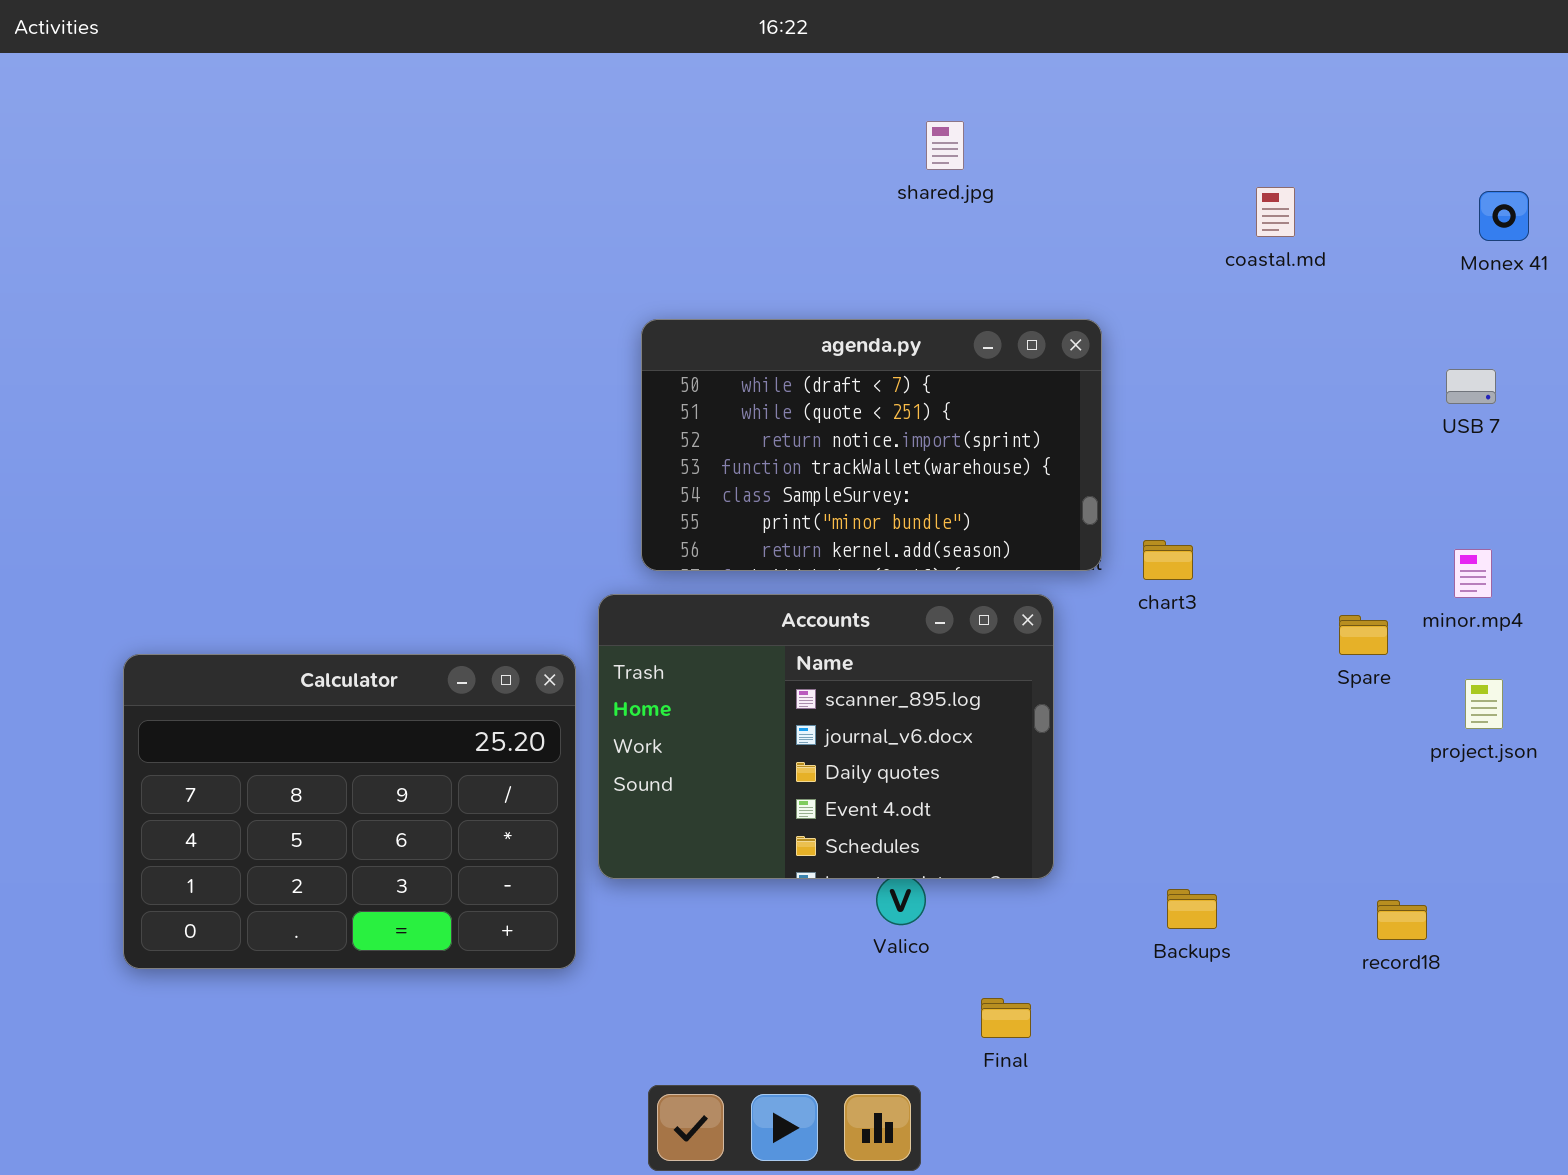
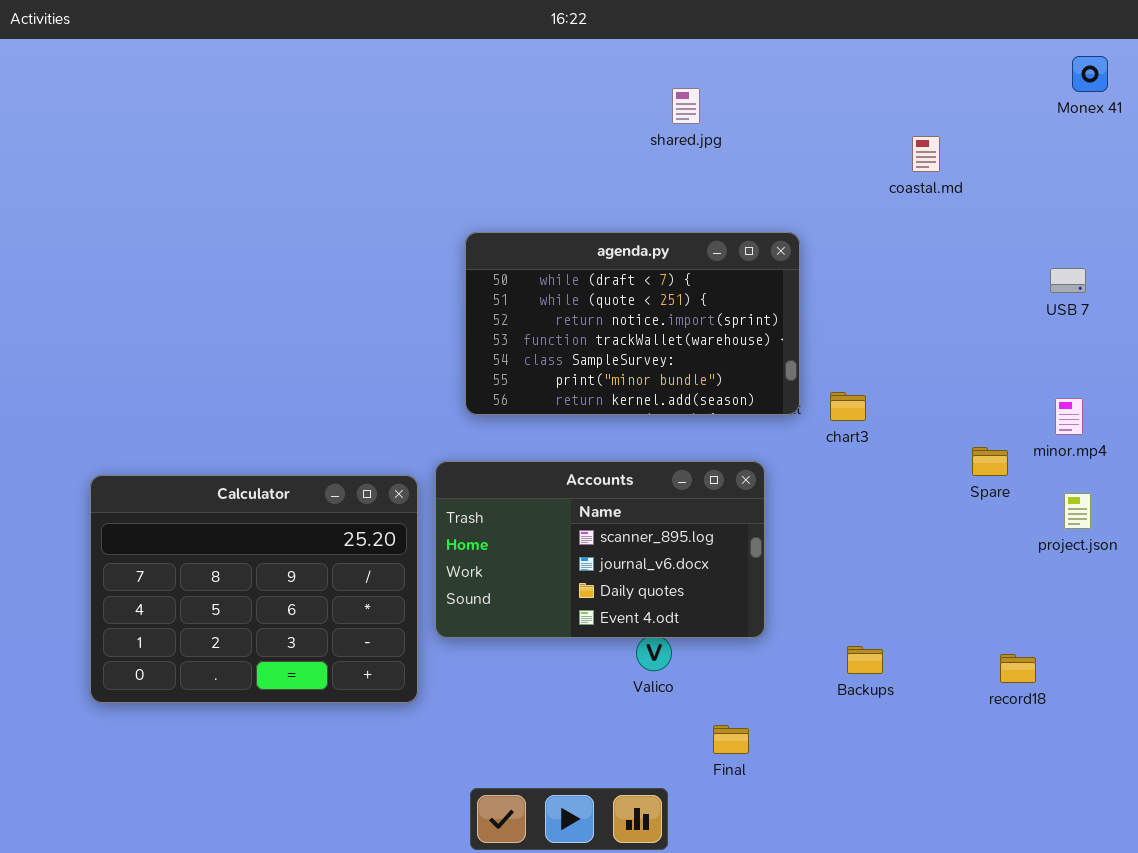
Monex 41: [1479,191,1529,241] -> [1072,56,1108,92], moved
Accounts: [598,594,1054,879] -> [435,461,765,638], resized

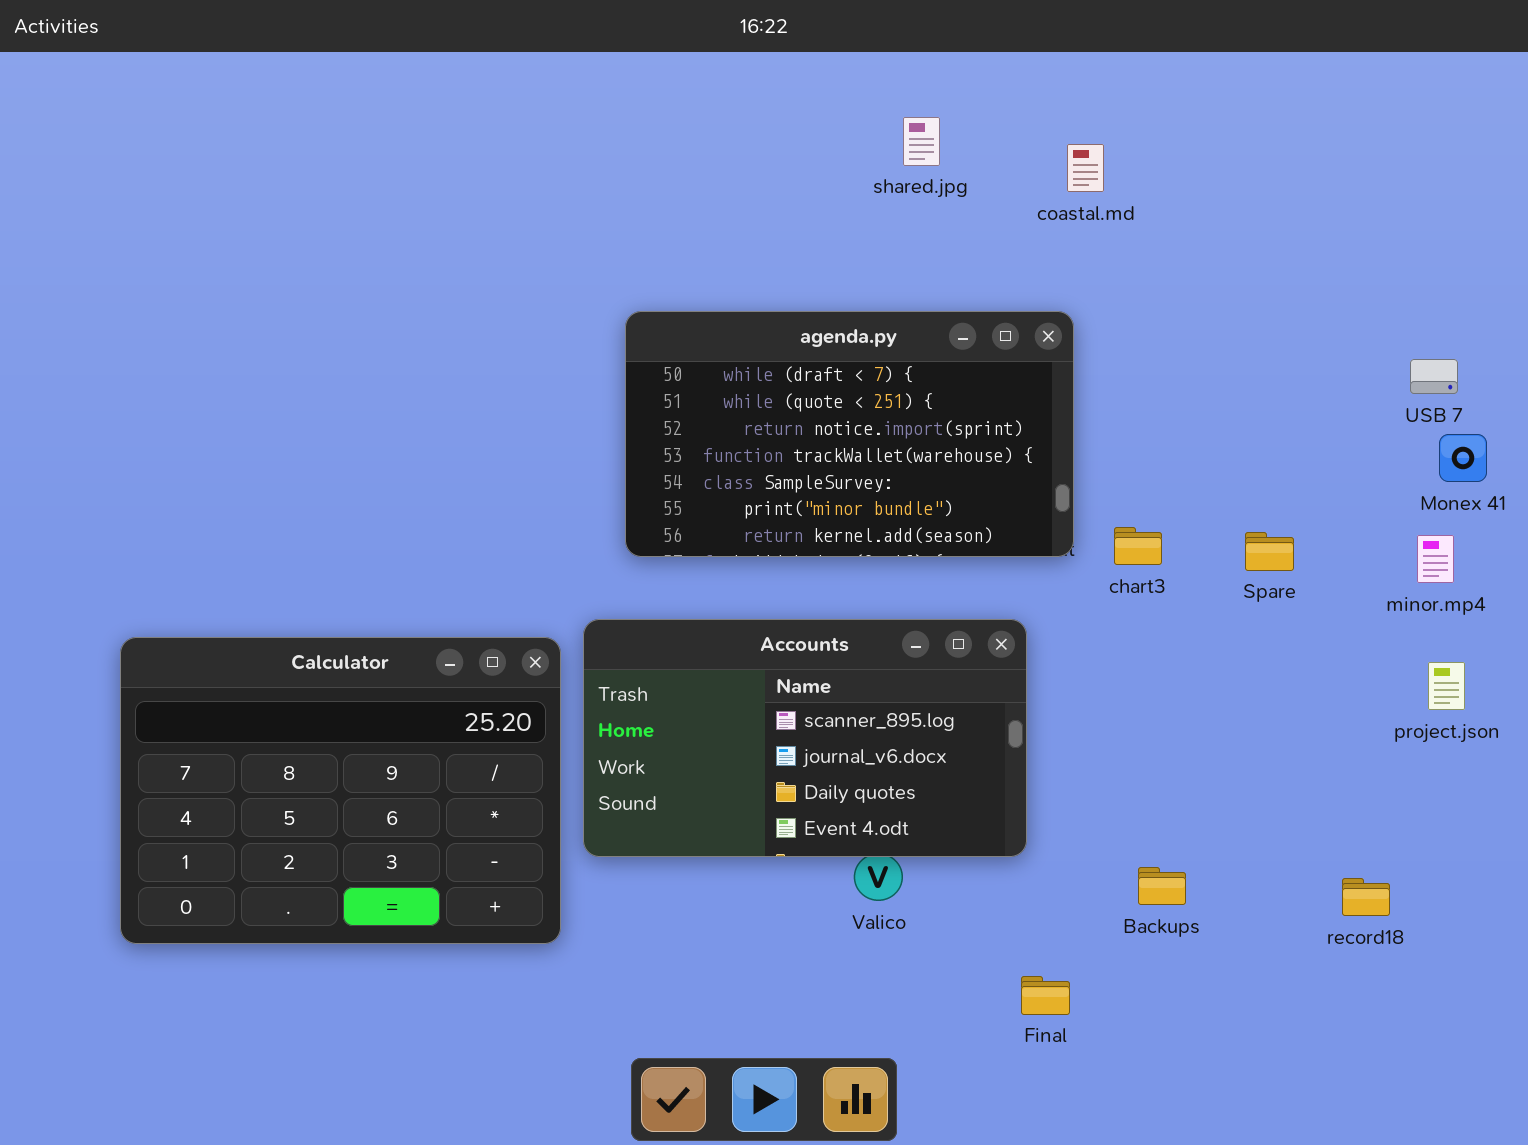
Monex 41: [1072,56,1108,92] -> [1439,434,1487,482], moved
coastal.md: [912,136,940,172] -> [1067,144,1104,192], moved
Spare: [972,447,1008,476] -> [1245,532,1294,571], moved
Final: [713,725,749,754] -> [1021,976,1070,1015], moved

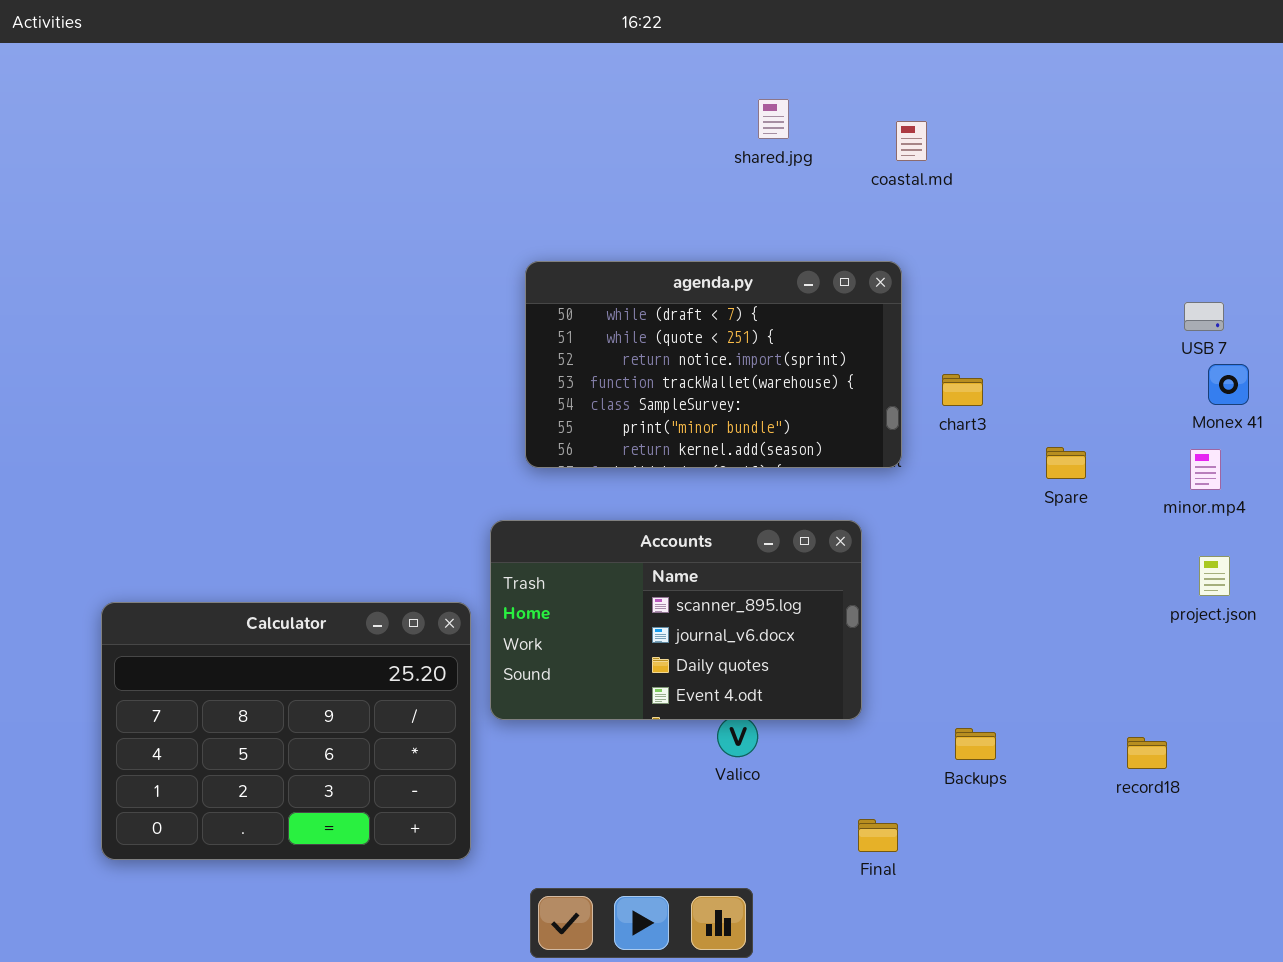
chart3: [1114,527,1162,565] -> [942,374,983,406], moved
Calculator: [120,637,561,944] -> [101,602,471,860], moved

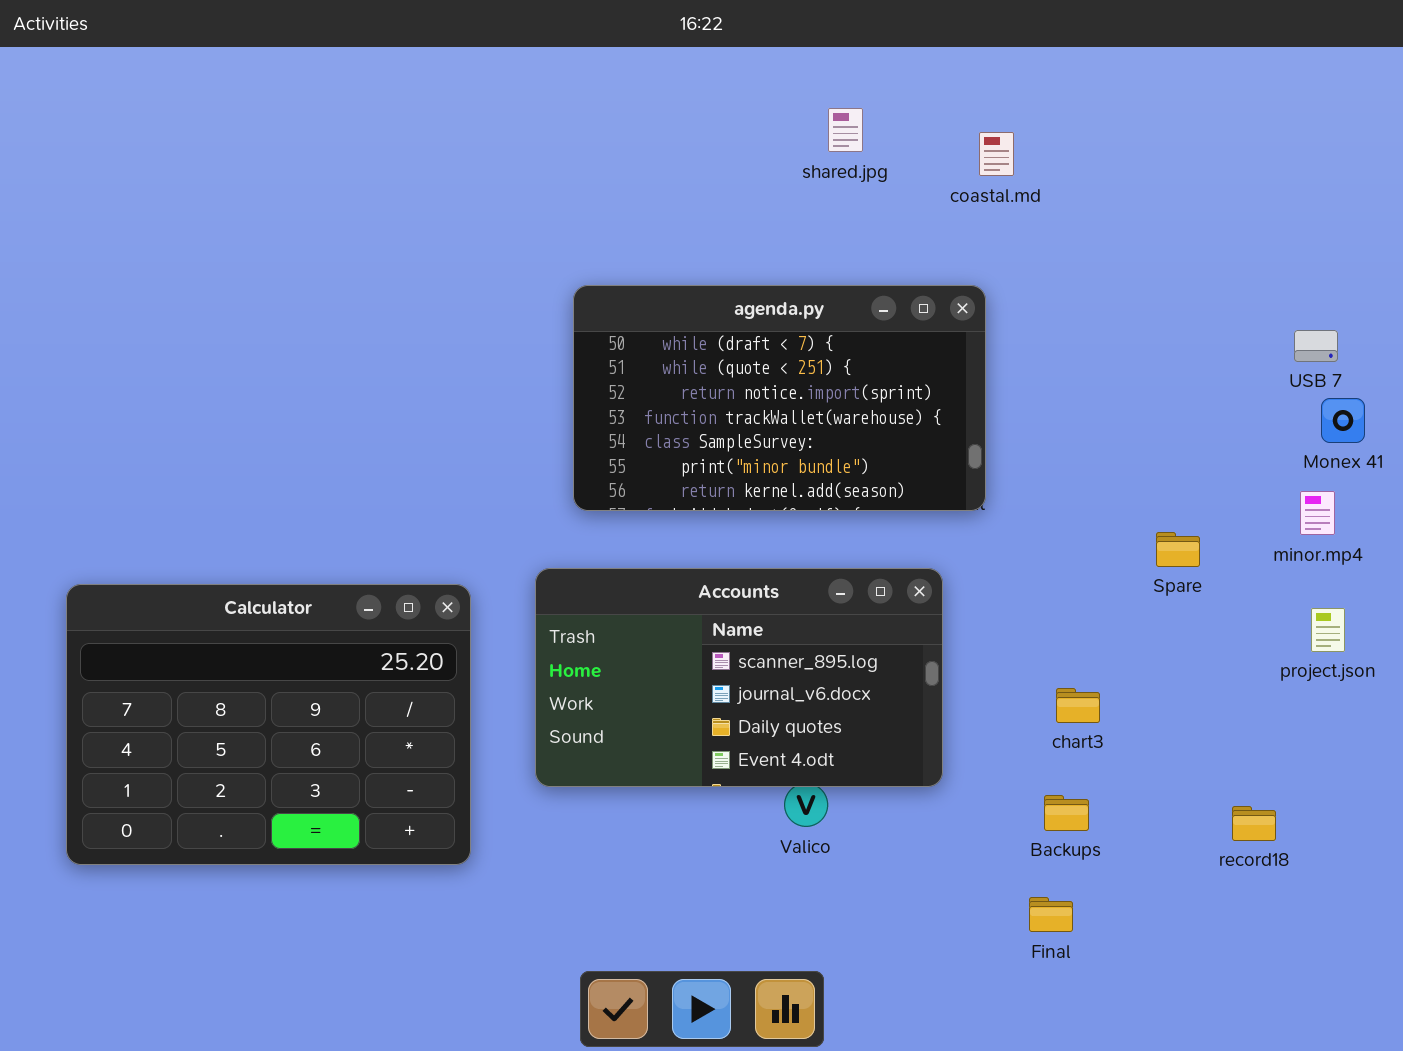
chart3: [942,374,983,406] -> [1056,688,1100,723], moved
Spare: [1046,447,1086,479] -> [1156,532,1200,567], moved
Calculator: [101,602,471,860] -> [66,584,471,865], moved
Final: [858,819,898,852] -> [1029,897,1073,932], moved

